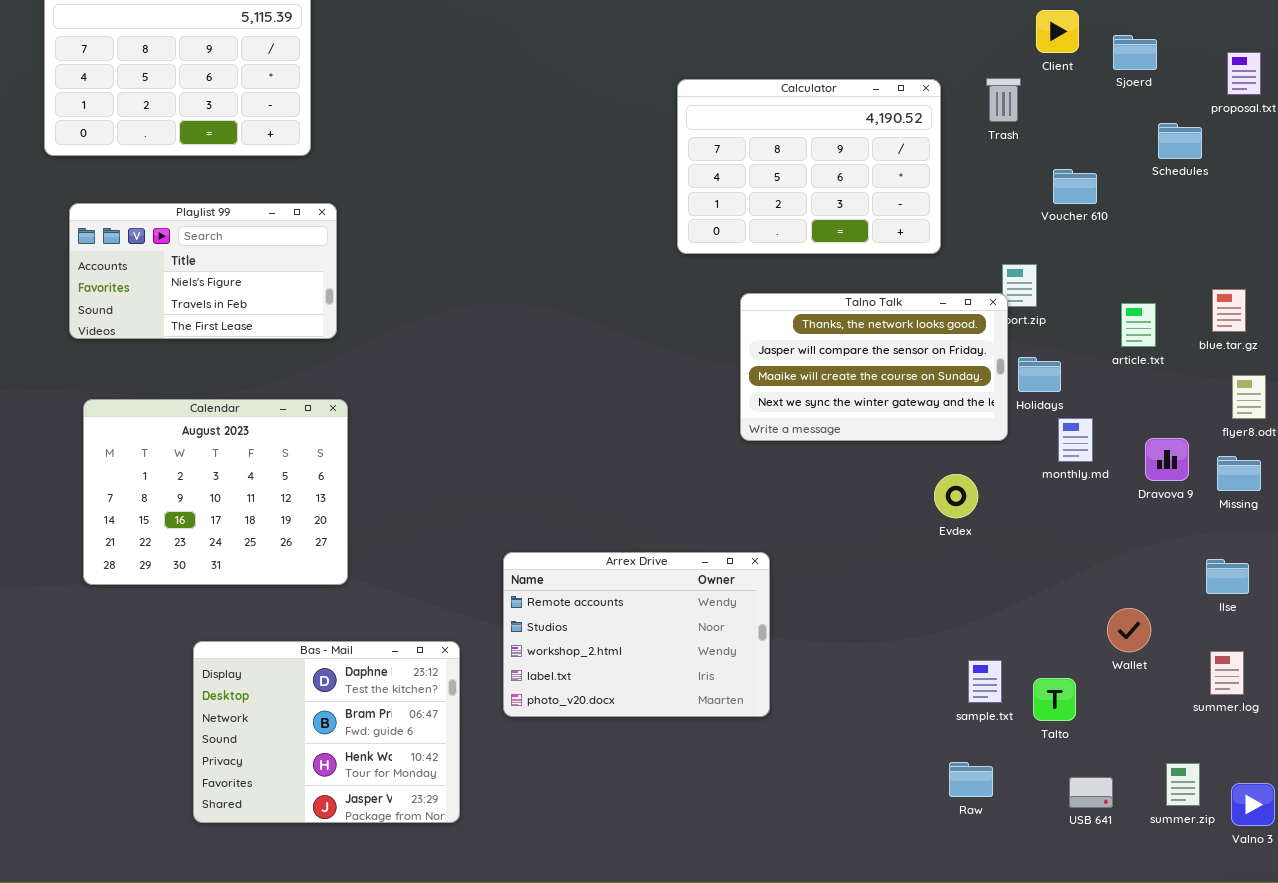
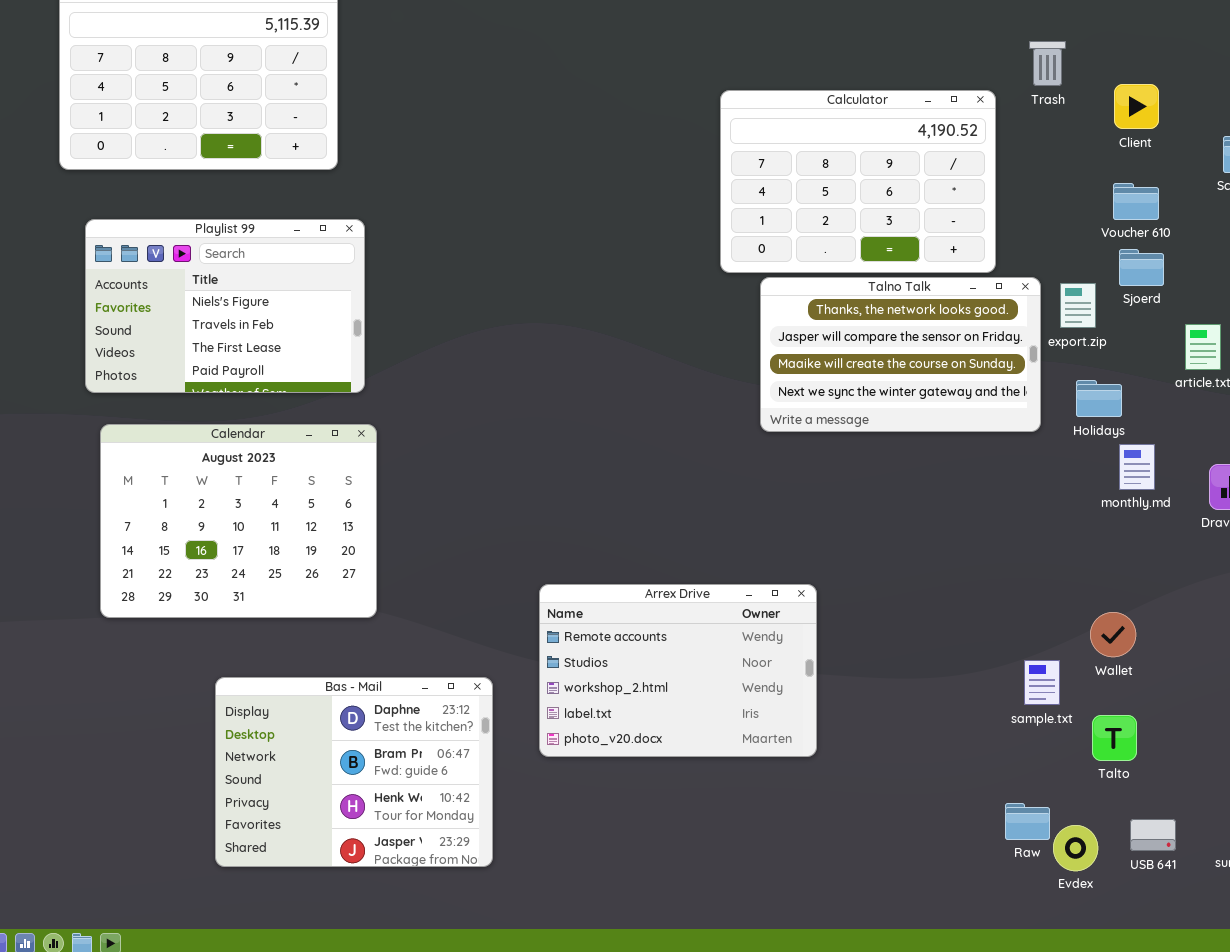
Client: [1036,10,1079,53] -> [1114,84,1159,129], moved
Sjoerd: [1113,35,1157,70] -> [1119,249,1164,286], moved
Trash: [986,78,1021,122] -> [1029,41,1066,86], moved
Playlist 99: [69,203,337,339] -> [85,219,365,393], resized
Talno Talk: [740,293,1008,441] -> [760,277,1041,432], moved
Evdex: [934,474,978,518] -> [1053,825,1098,871], moved
Wallet: [1107,608,1151,652] -> [1090,612,1136,657], moved
sample.txt: [968,660,1002,703] -> [1024,660,1060,705], moved

